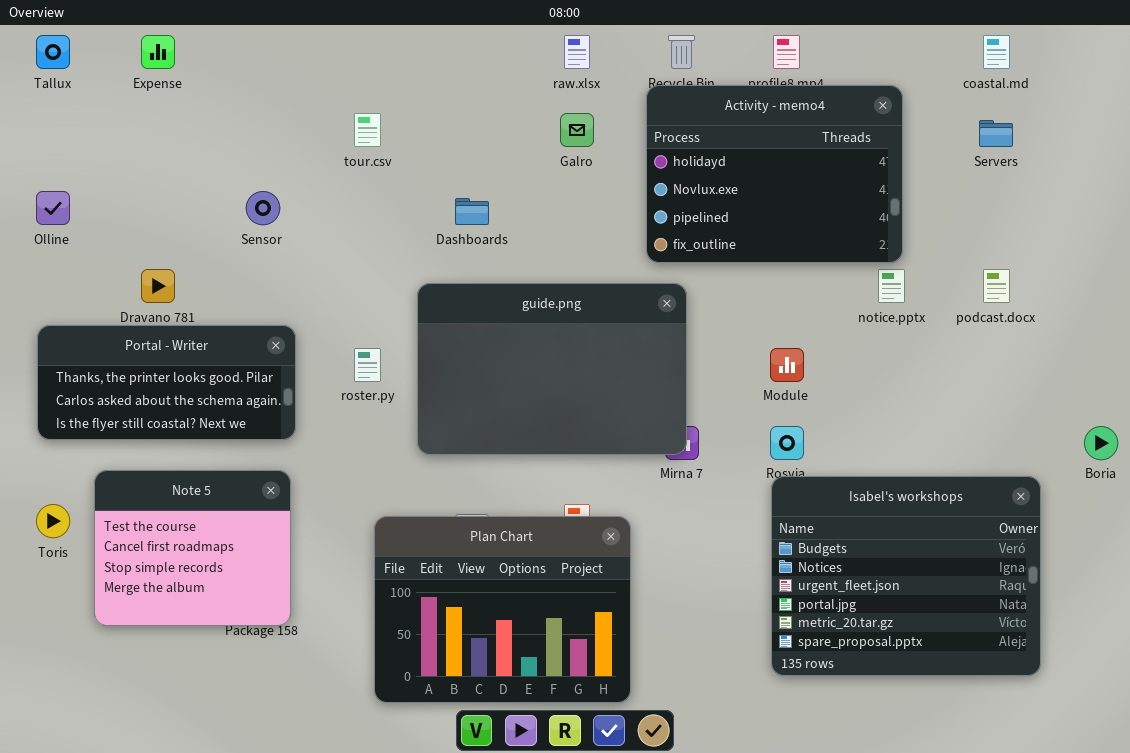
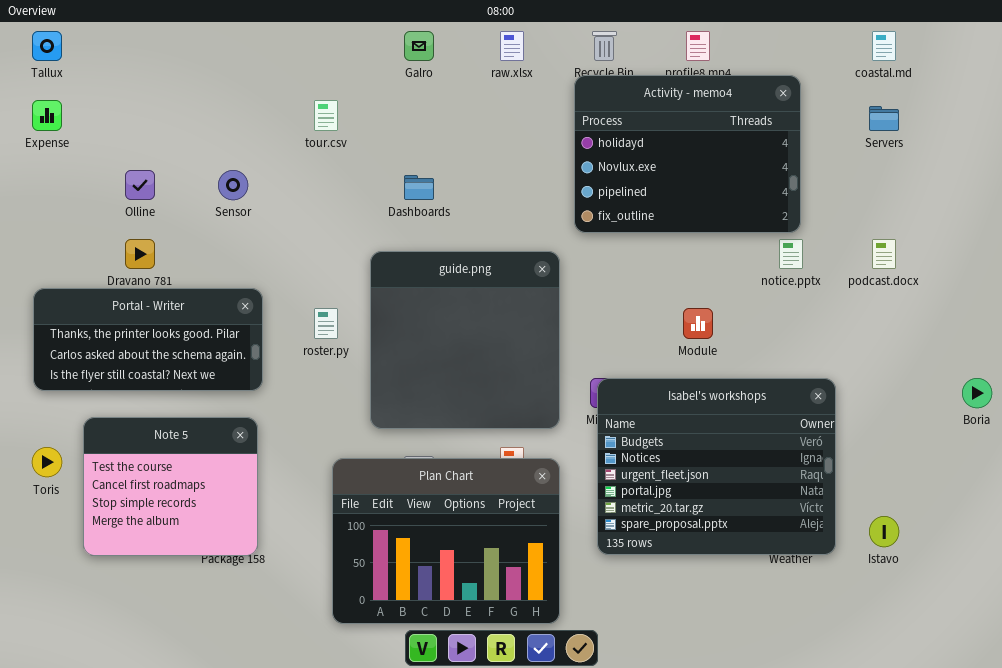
Expense: [141,35,175,69] -> [32,100,62,131], moved
Galro: [560,113,594,147] -> [404,31,434,61], moved
Olline: [36,191,70,225] -> [125,170,155,200], moved
guide.png: [417,283,687,455] -> [370,251,560,429], resized
Isabel's workshops: [771,476,1041,676] -> [597,378,836,555], moved

